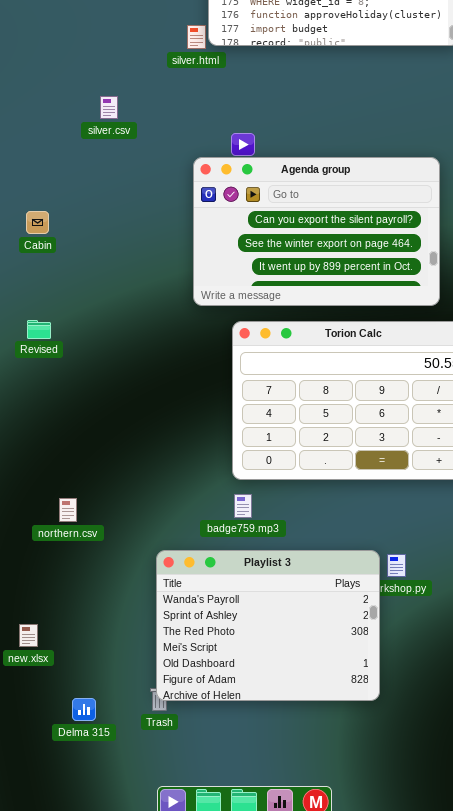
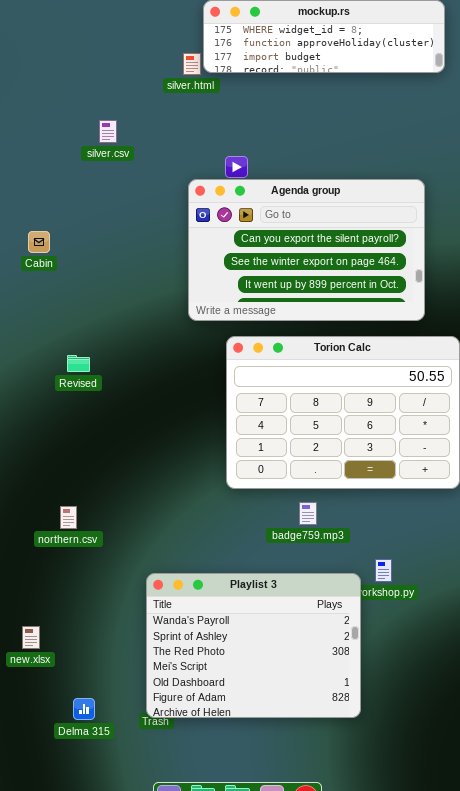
Revised: [27,320,51,339] -> [67,355,90,372], moved
badge759.mp3: [234,494,252,518] -> [299,502,317,525], moved
Playlist 3: [156,550,380,701] -> [146,573,361,718], moved

